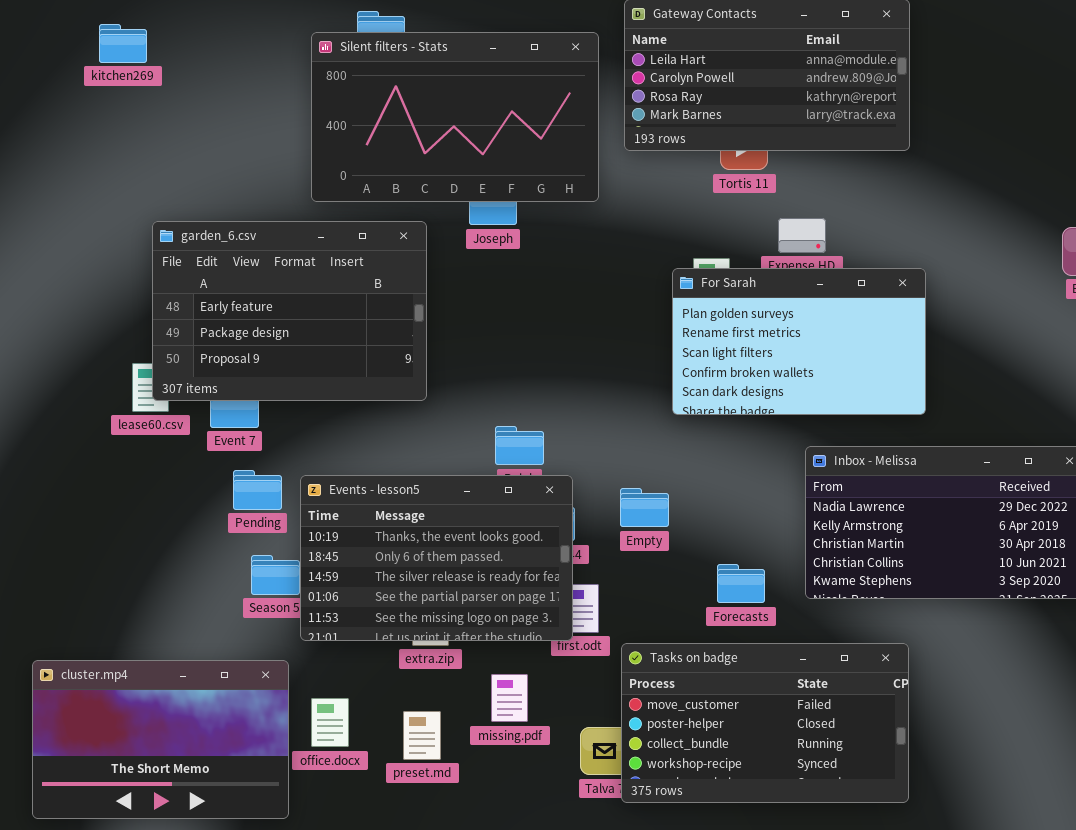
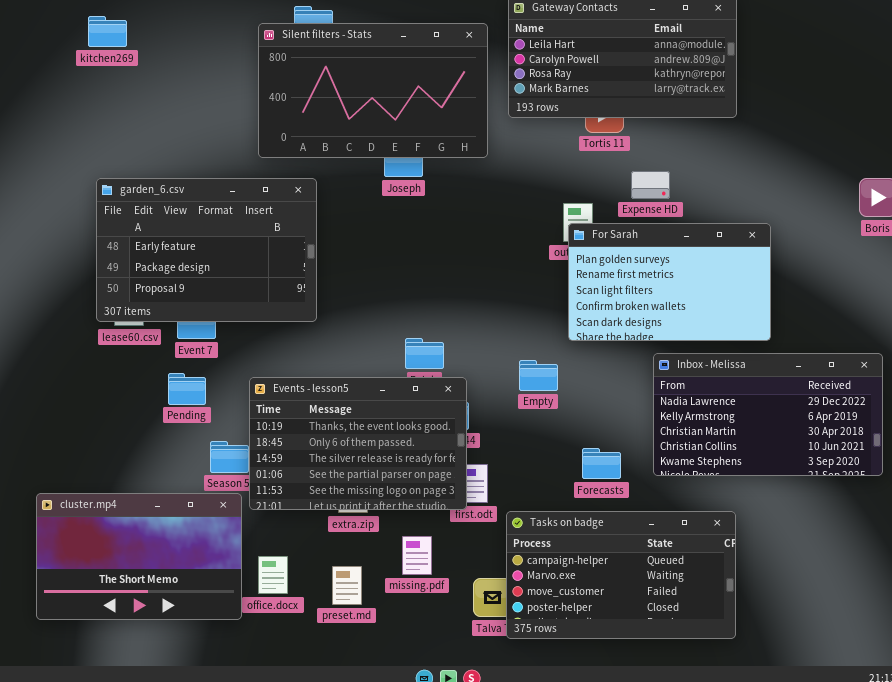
garden_6.csv: [152,221,427,401] -> [96,178,317,322], moved
For Sarah: [672,268,926,415] -> [568,223,771,341], moved
Pending: [233,470,282,510] -> [168,373,206,405], moved
Empty: [620,488,669,527] -> [519,360,558,391], moved
Tasks on badge: [621,643,909,803] -> [506,511,736,639], scrolled up 2 rows
cluster.mp4: [32,660,289,819] -> [36,493,242,620], moved

